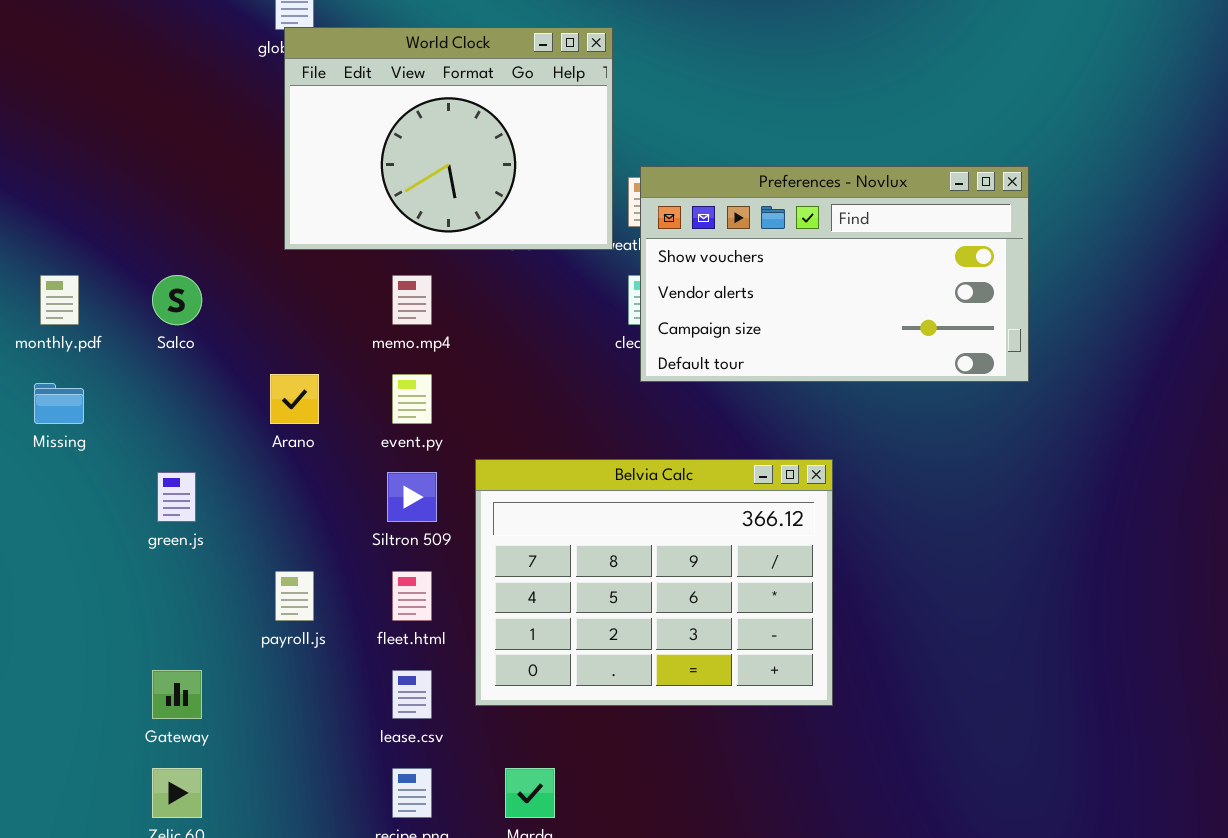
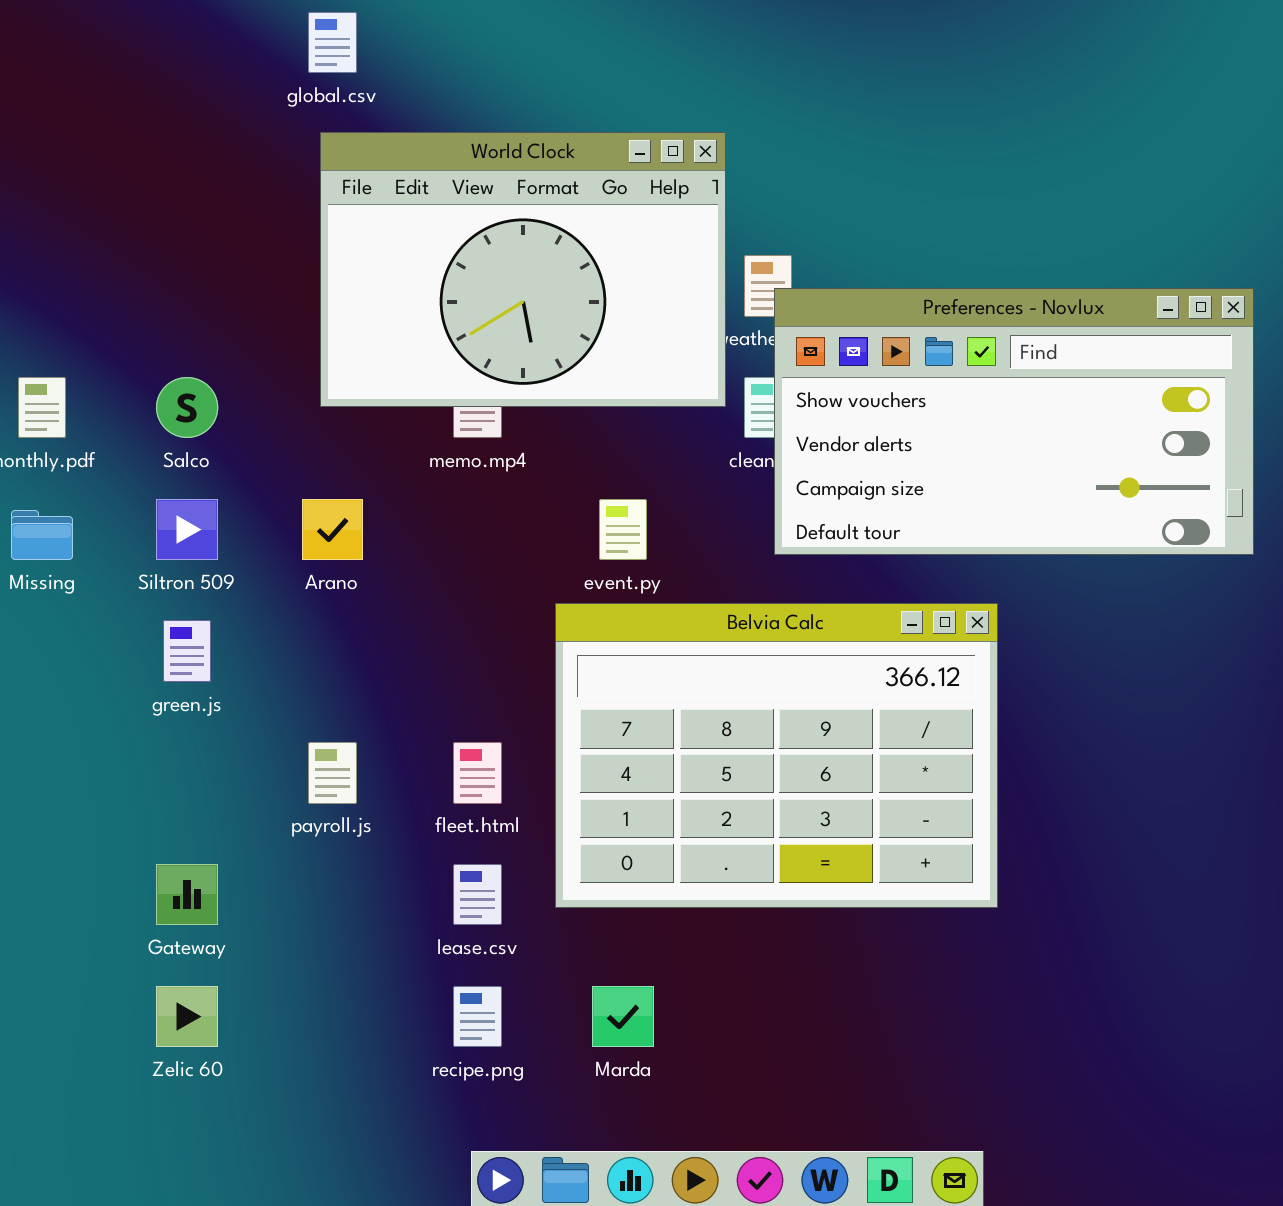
World Clock: [284,27,613,250] -> [320,132,726,407], moved
Preferences - Novlux: [640,166,1029,382] -> [774,288,1254,555], moved
event.py: [392,374,432,424] -> [599,499,647,560], moved
Siltron 509: [387,472,437,522] -> [156,499,218,560], moved

